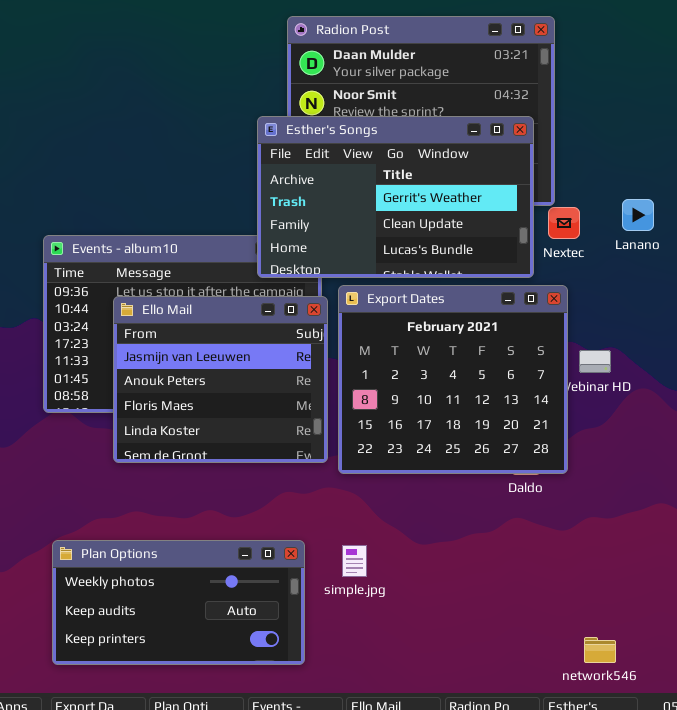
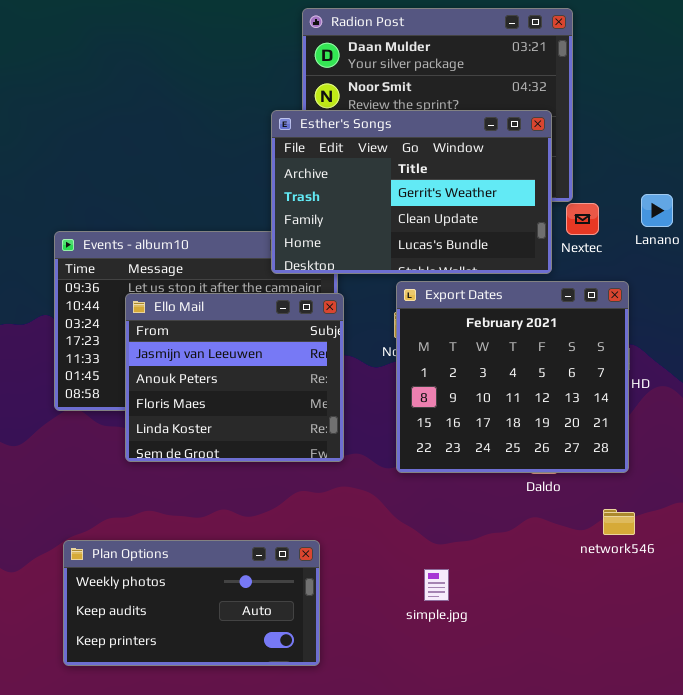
Export Dates: [338,285,568,474] -> [396,281,629,473], moved
simple.jpg: [342,545,367,577] -> [424,569,449,601], moved
network546: [584,637,616,663] -> [603,509,635,535], moved

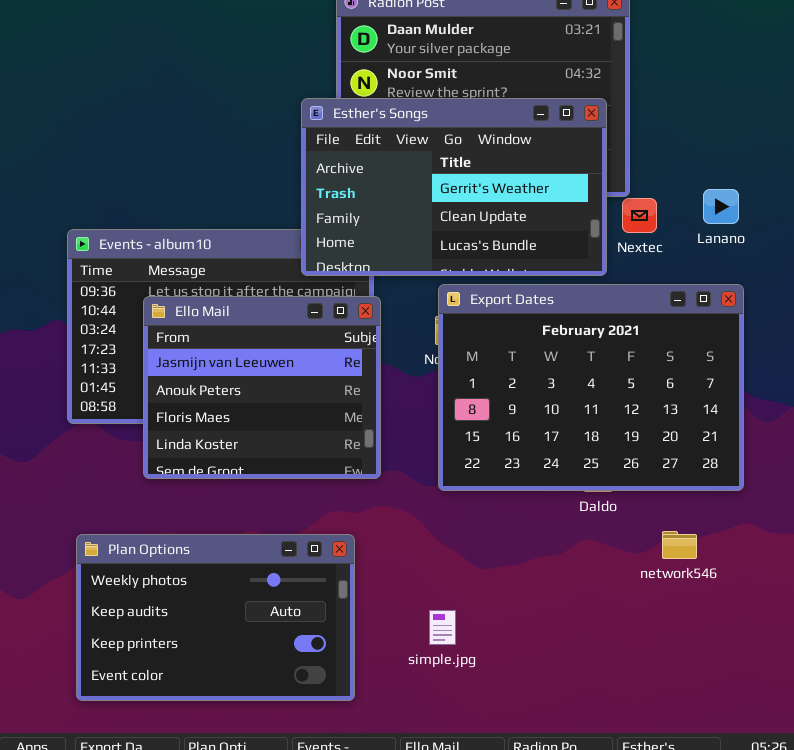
Export Dates: [396,281,629,473] -> [438,284,744,491], resized
Plan Options: [63,540,320,666] -> [76,534,355,701], resized
simple.jpg: [424,569,449,601] -> [429,610,456,645], moved

